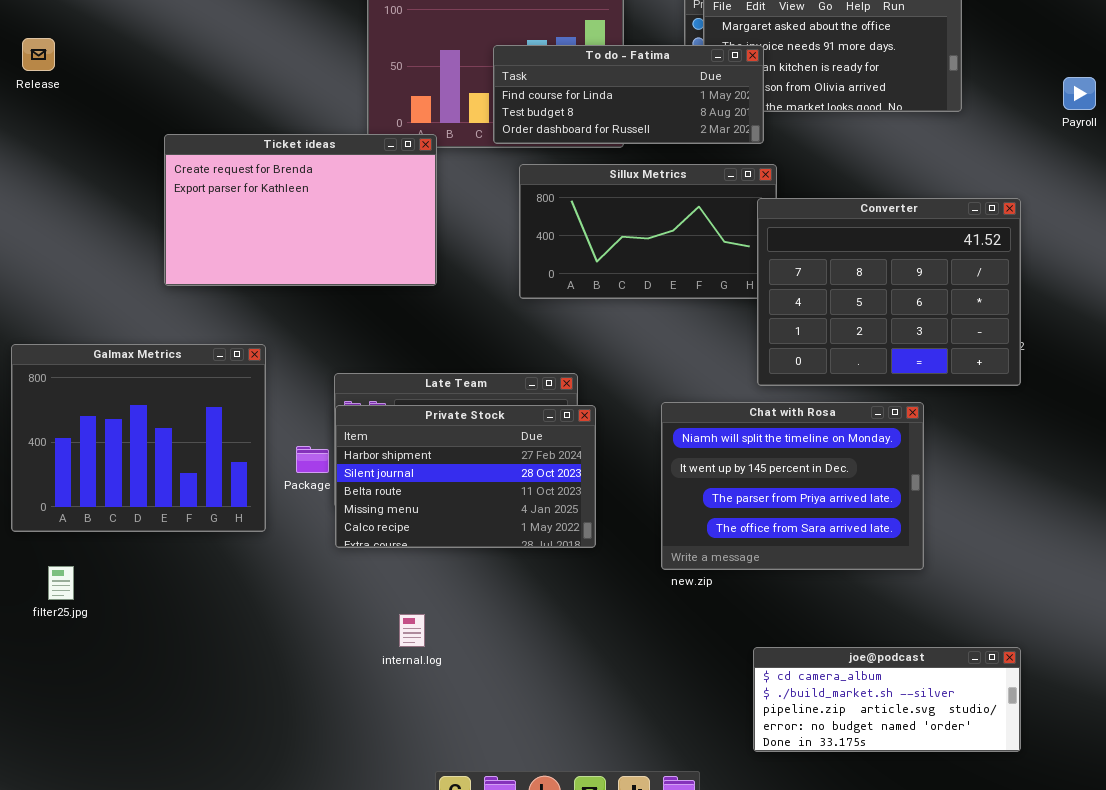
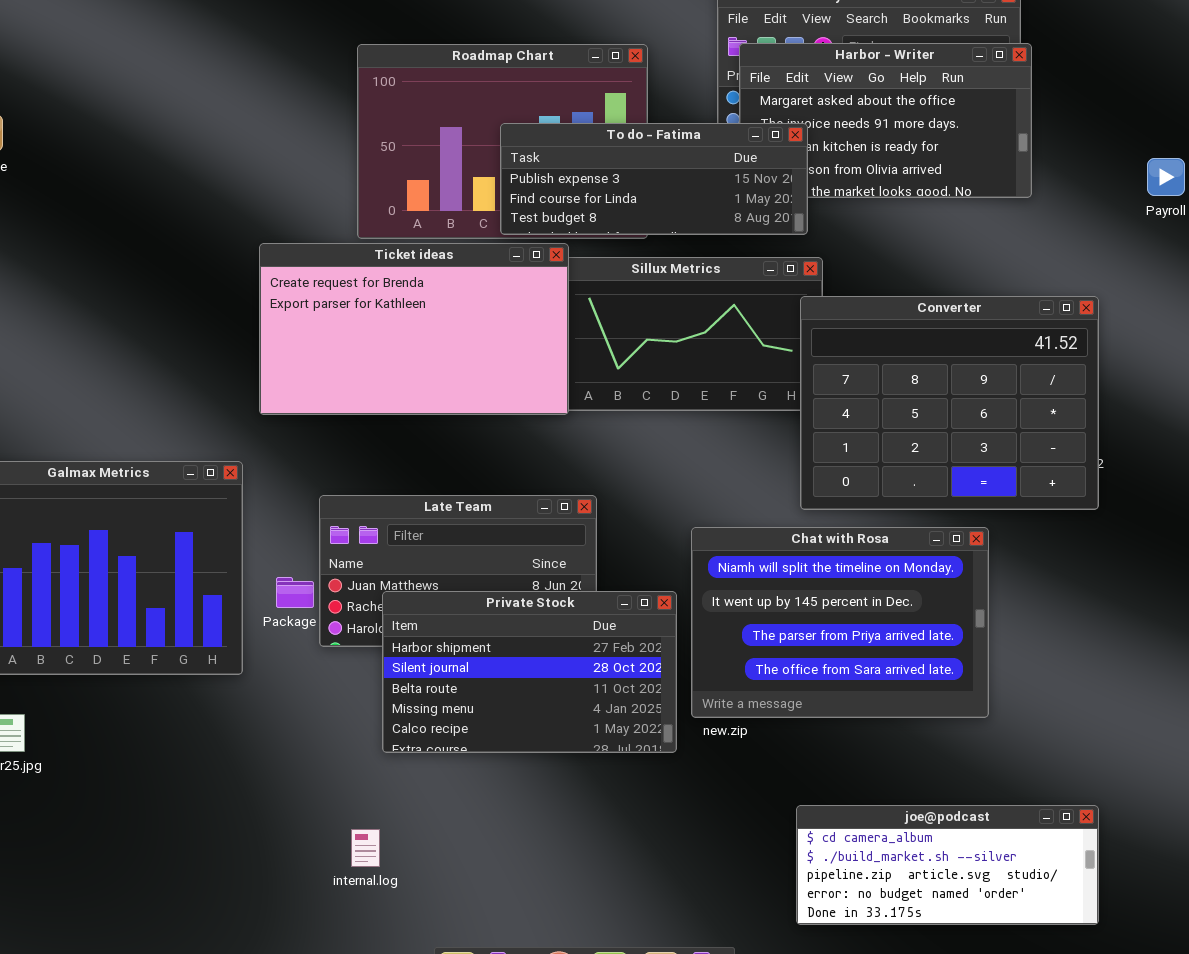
To do - Fatima: [493,45,764,144] -> [500,123,808,235], scrolled up 1 row
Ticket ideas: [164,134,437,286] -> [259,243,569,415], moved
Private Stock: [335,405,596,548] -> [382,591,677,753], moved
internal.log: [399,614,425,647] -> [351,829,380,867], moved

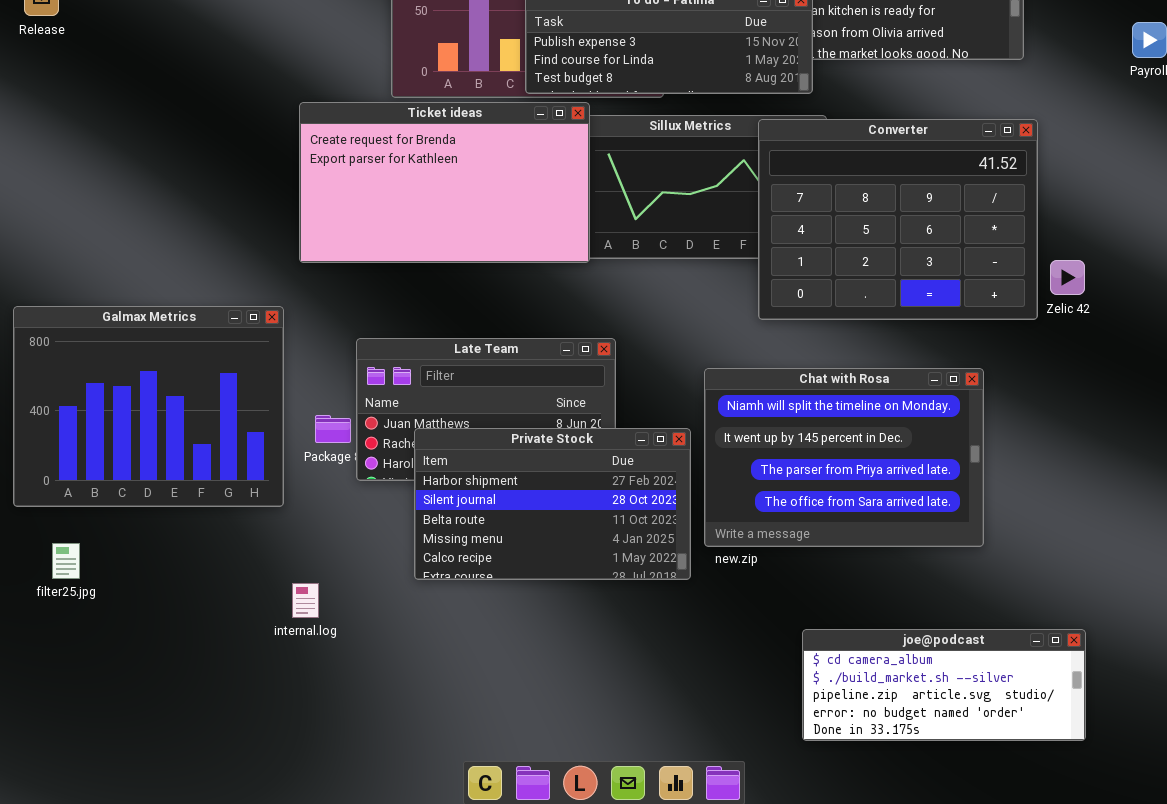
Converter: [800,296,1099,510] -> [758,119,1038,320], moved
internal.log: [351,829,380,867] -> [292,583,319,618], moved

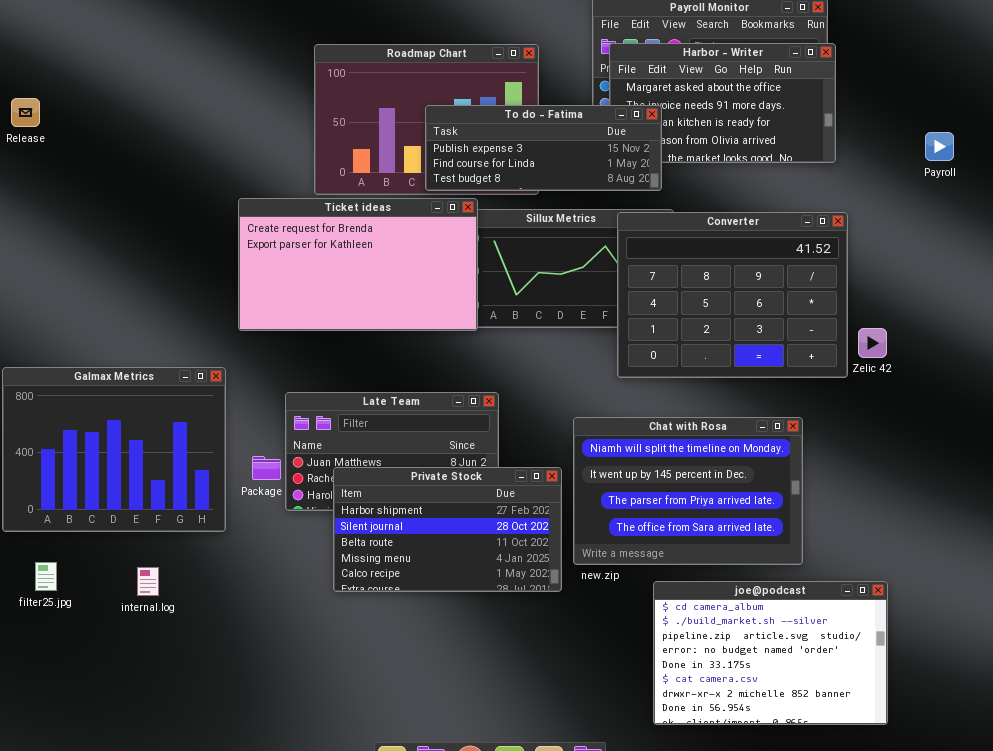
internal.log: [292,583,319,618] -> [137,567,159,596], moved
joe@podcast: [802,629,1086,741] -> [653,581,888,725], resized

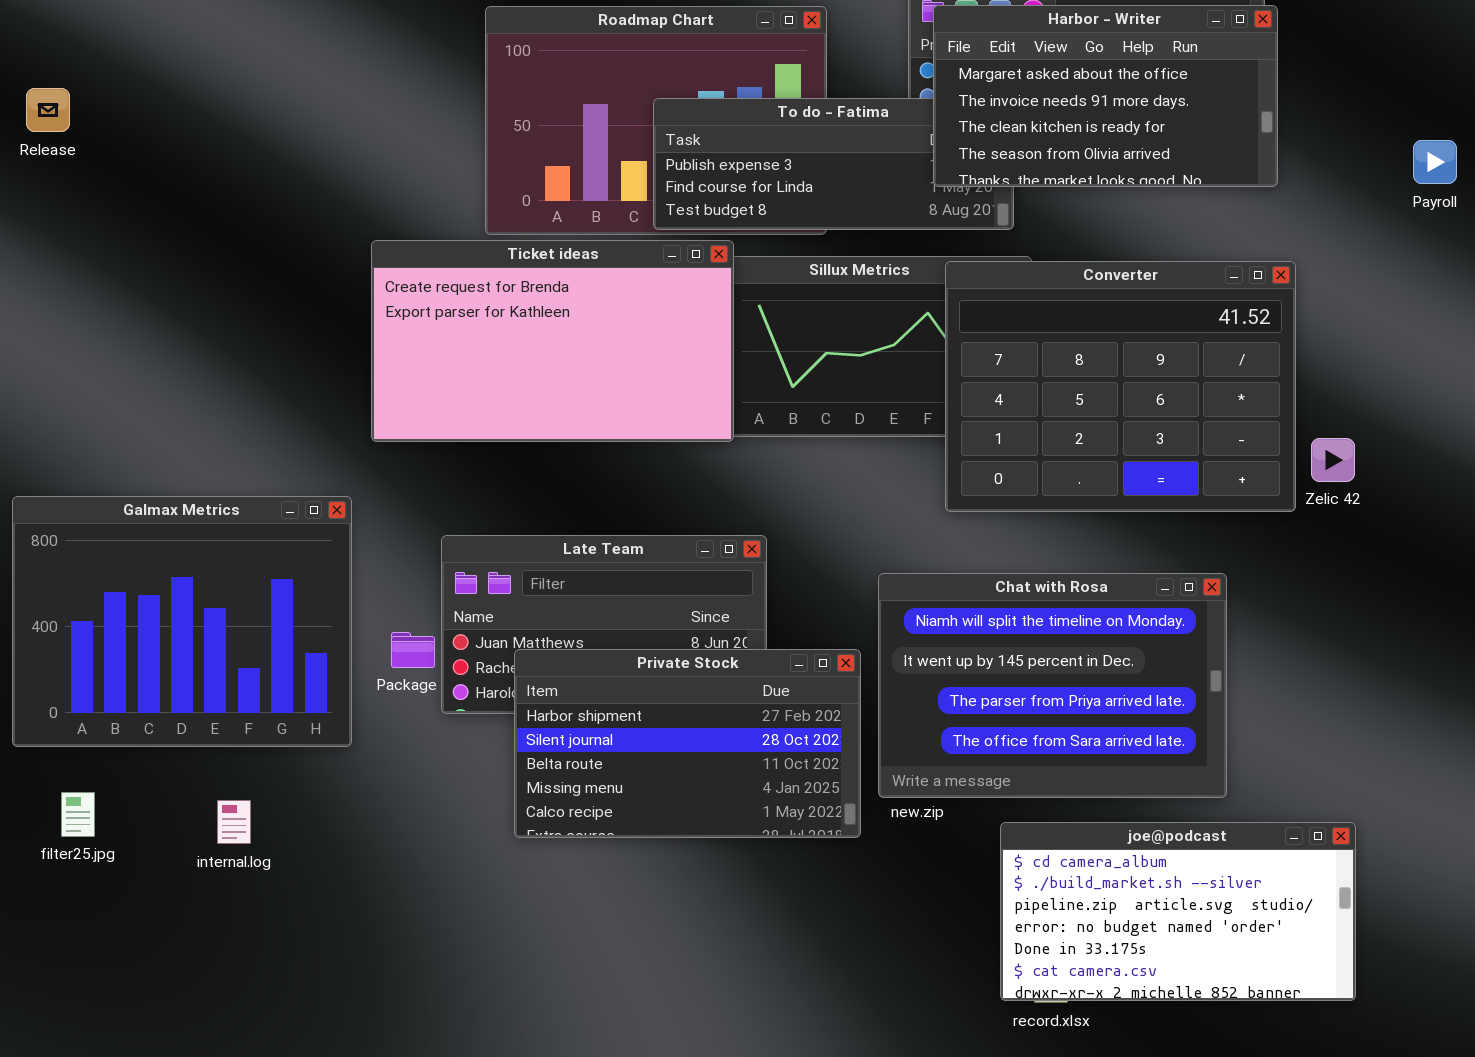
Harbor - Writer: [609,43,836,163] -> [933,5,1278,187], raised
joe@podcast: [653,581,888,725] -> [1000,822,1356,1001], resized

